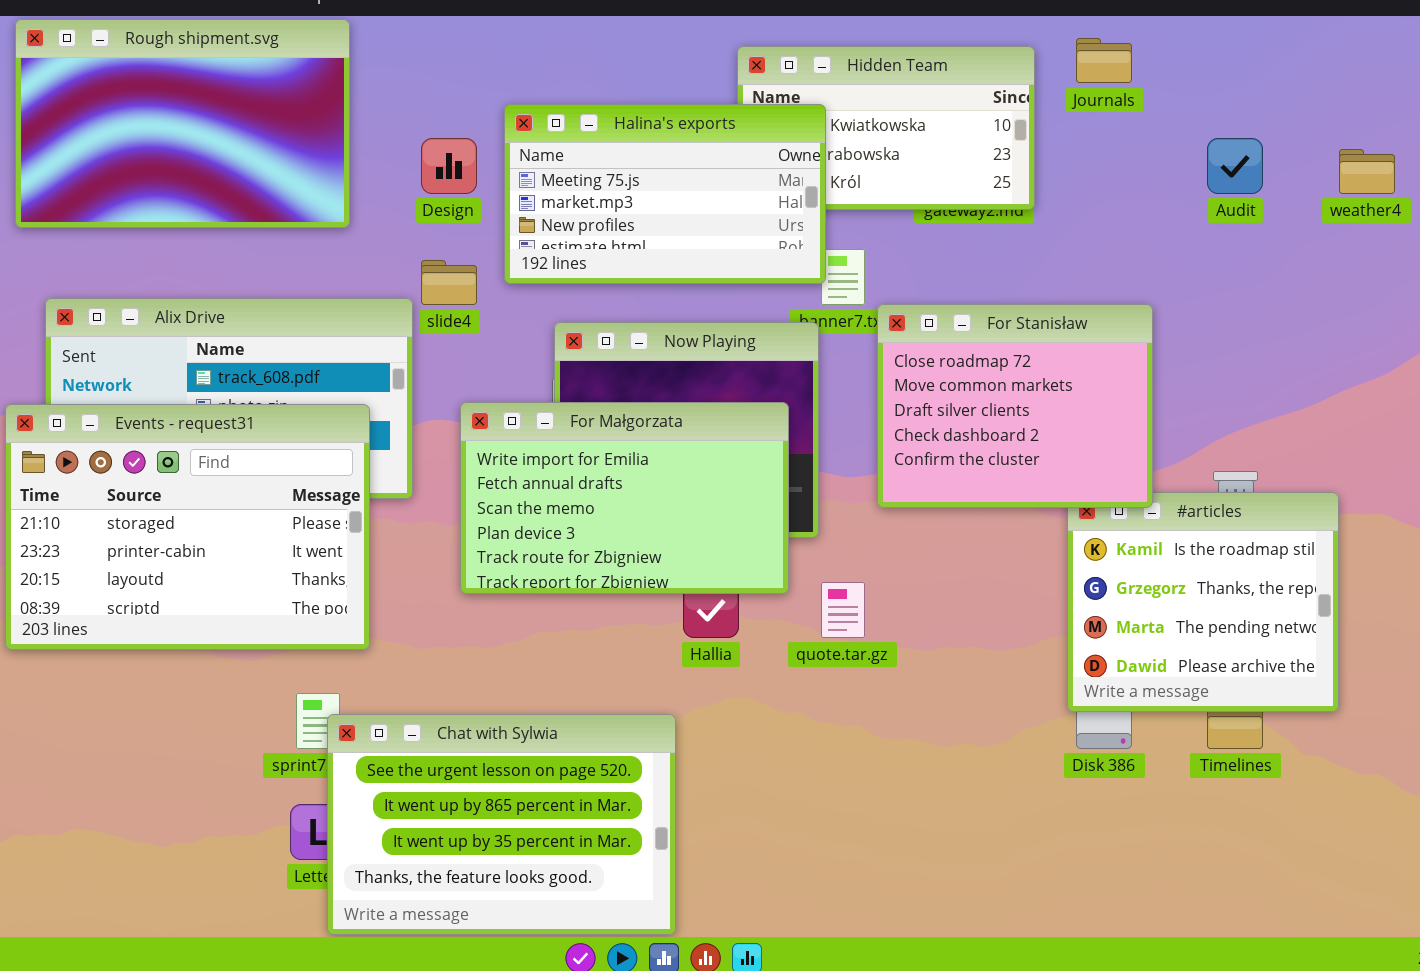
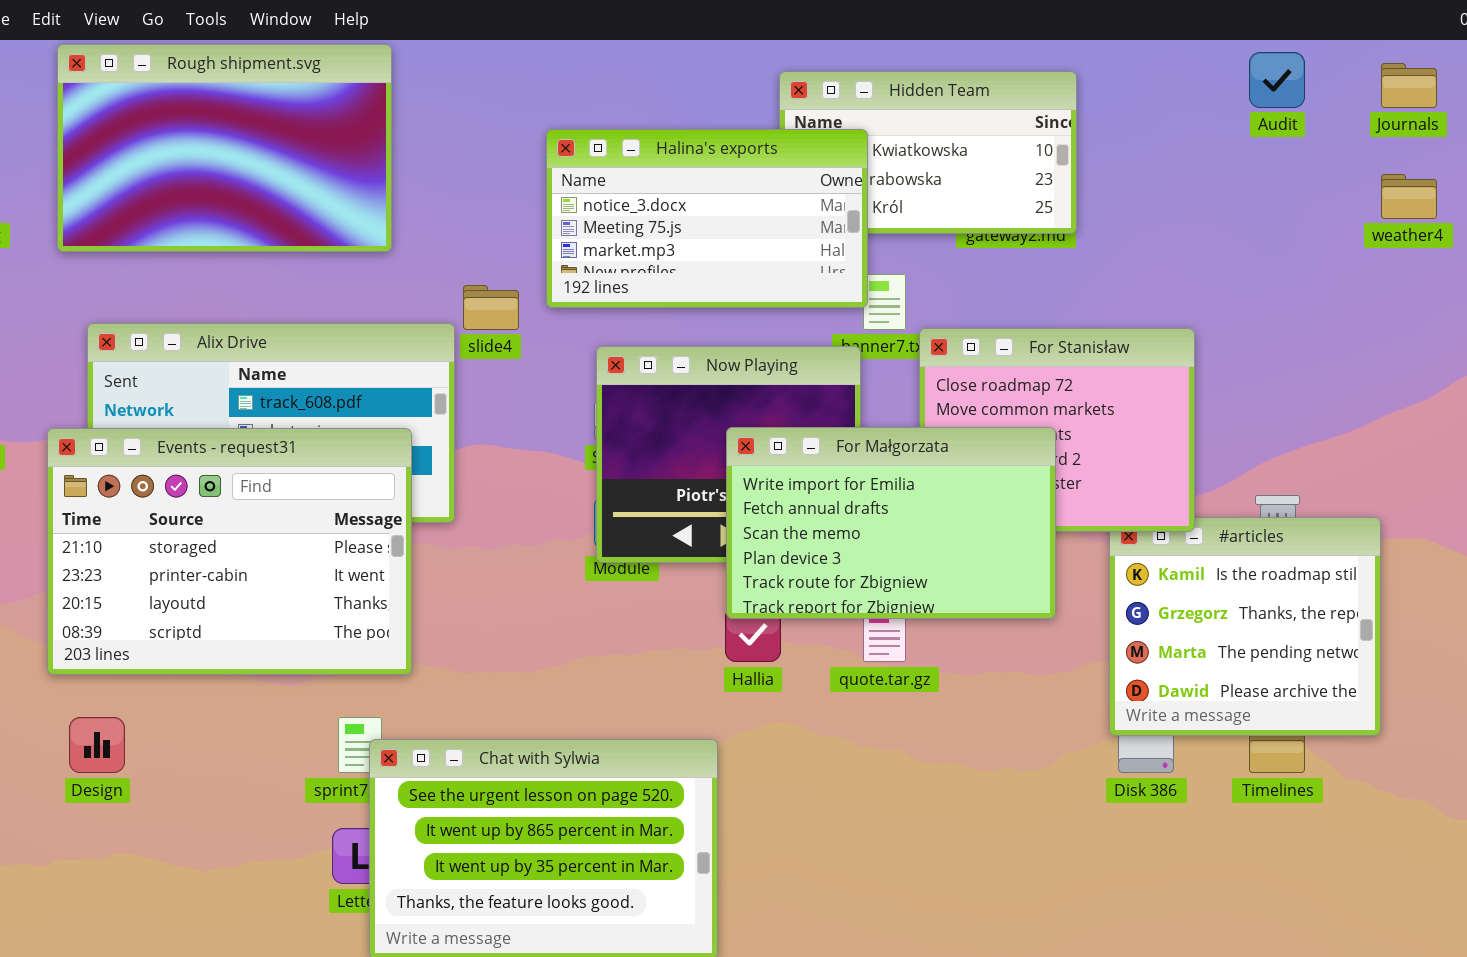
Journals: [1076,38,1132,83] -> [1381,63,1437,108], moved
Halina's exports: [504,104,826,284] -> [546,129,868,308], scrolled up 1 row
Design: [421,138,477,194] -> [69,717,125,773], moved
Audit: [1207,138,1263,194] -> [1249,52,1305,108], moved
For Małgorzata: [460,402,789,594] -> [726,427,1056,619], moved

